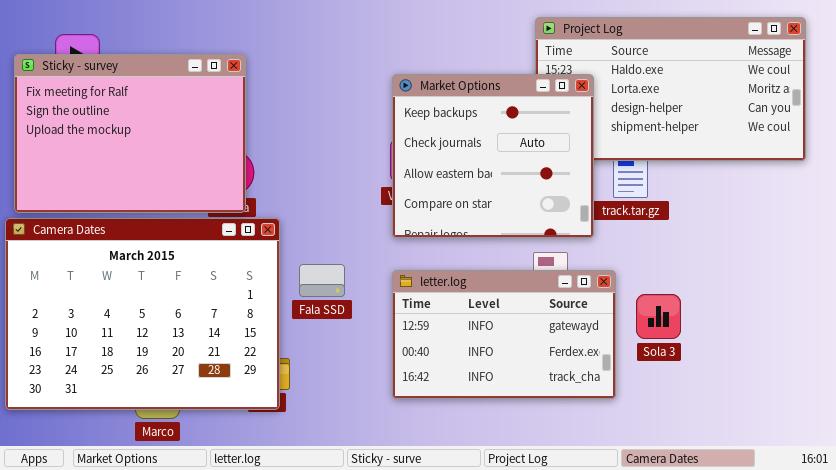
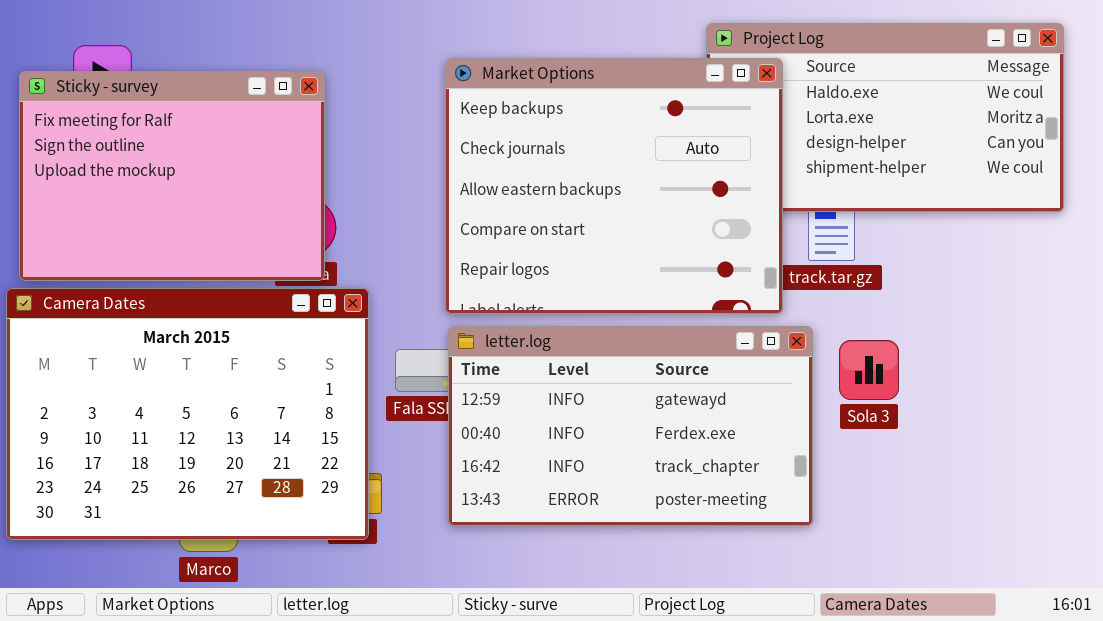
Market Options: [392,74,594,238] -> [445,58,783,314], resized
letter.log: [392,270,616,399] -> [448,326,813,526], resized
Sola 3: [636,294,681,339] -> [839,340,899,400], moved

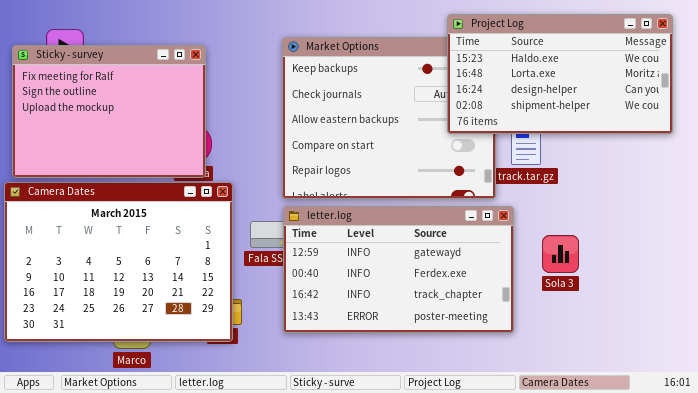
Project Log: [706,23,1064,212] -> [447,14,673,134], raised
Sola 3: [839,340,899,400] -> [542,235,579,273], moved

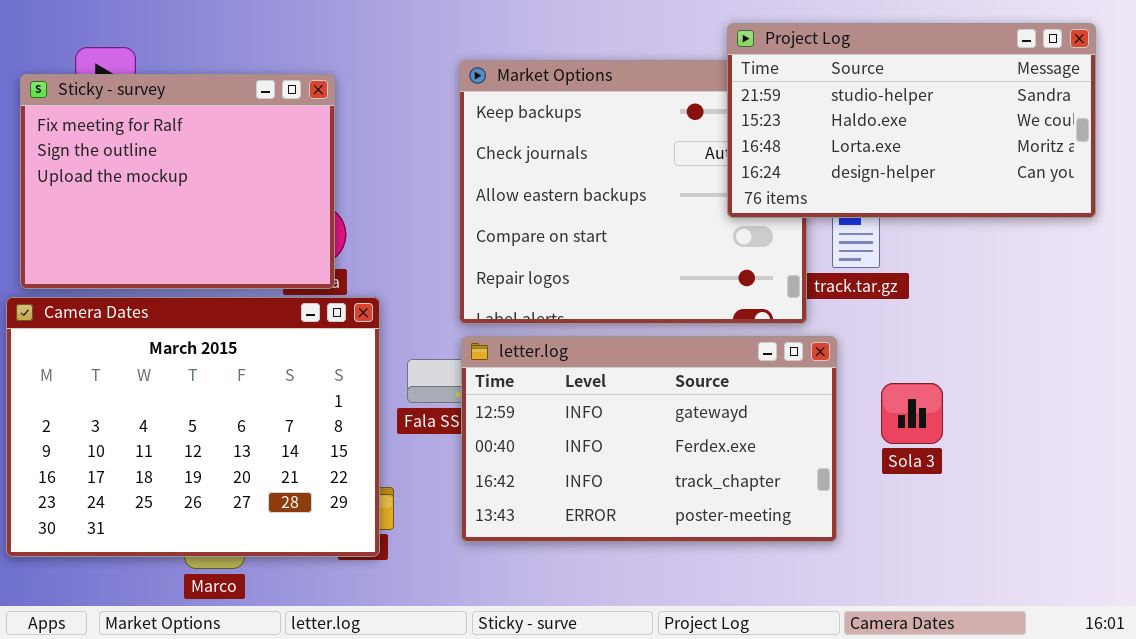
Project Log: [447,14,673,134] -> [727,23,1096,218], scrolled up 1 row

